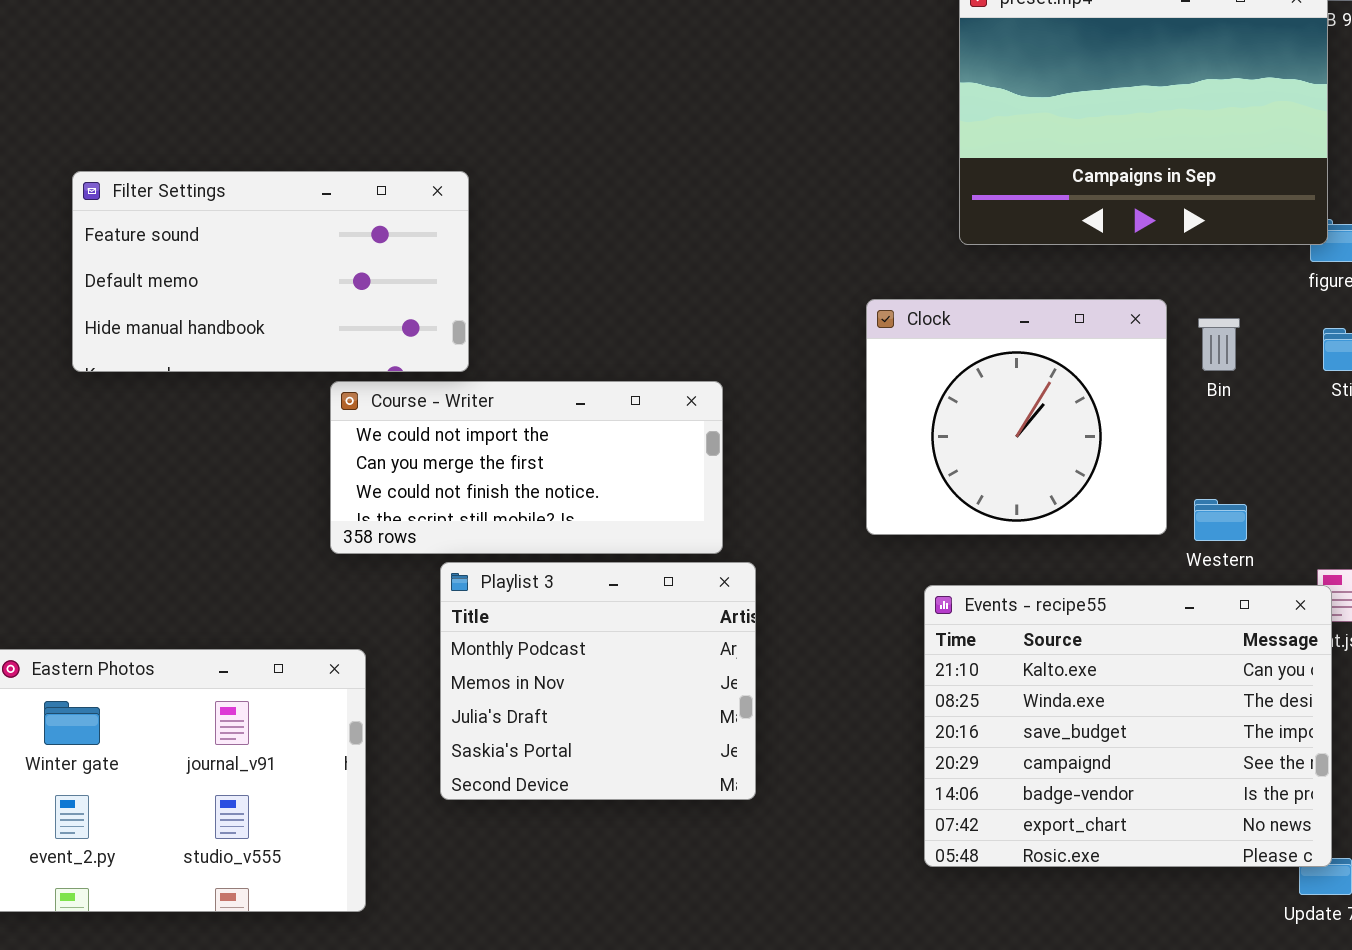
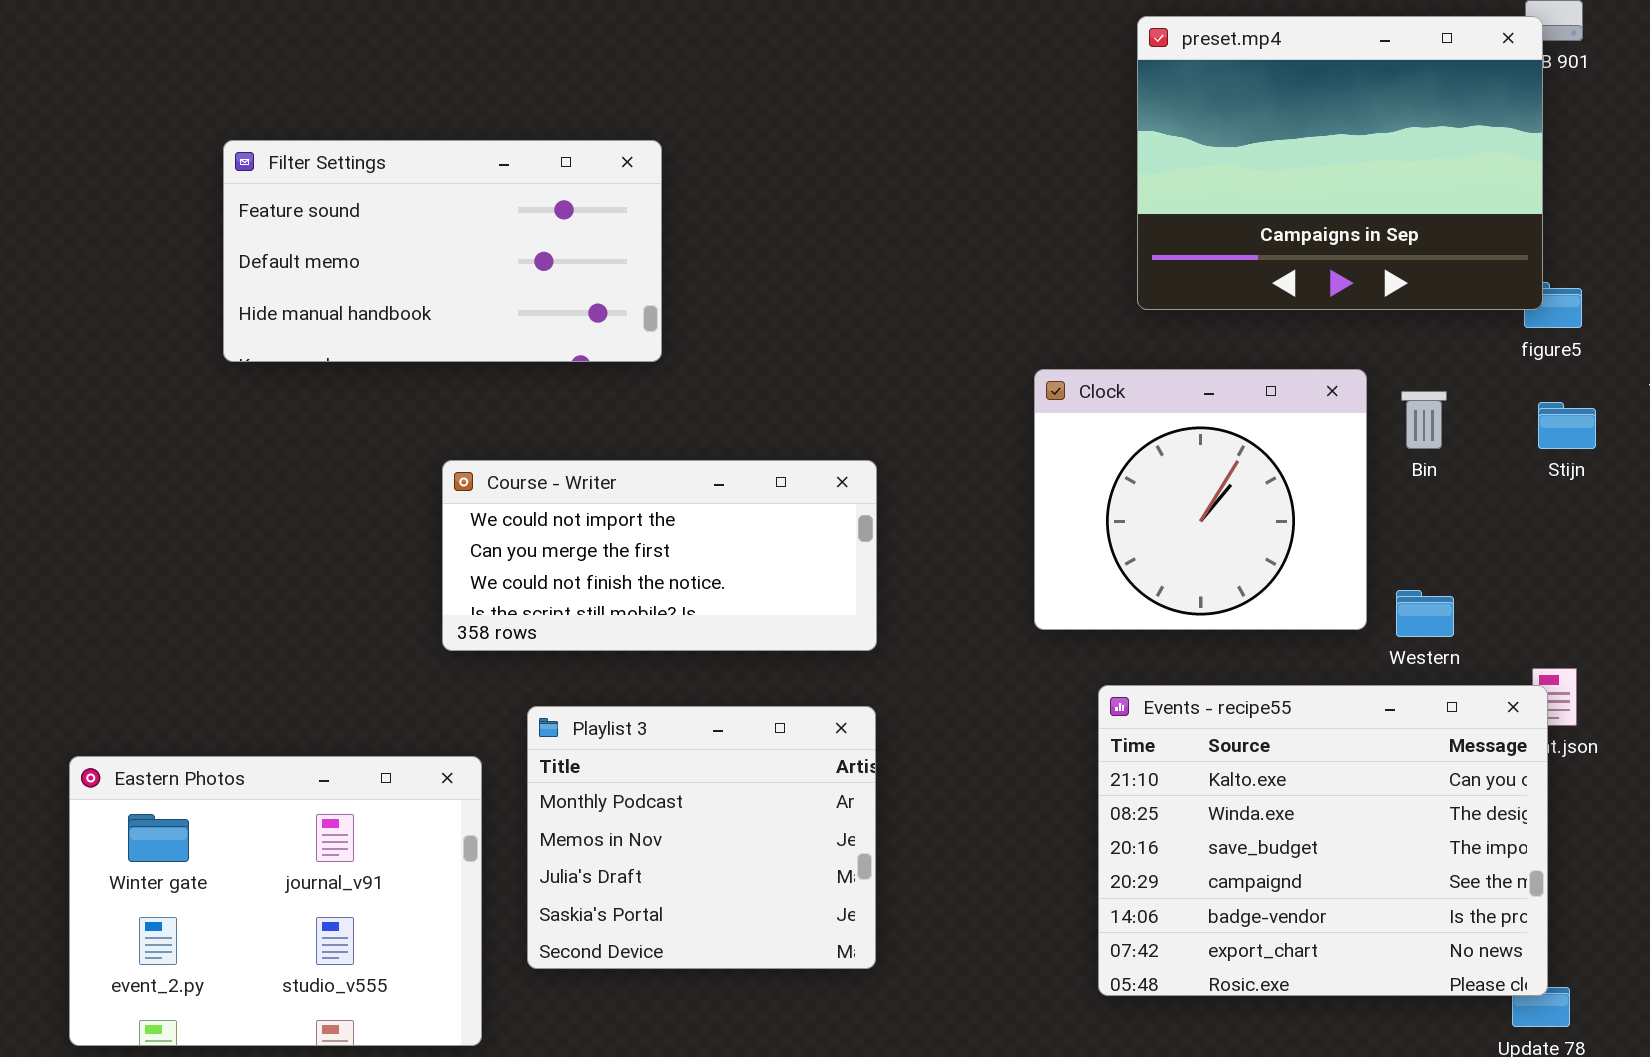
Filter Settings: [72,171,469,372] -> [223,140,662,362], moved
Playlist 3: [440,562,756,800] -> [527,706,876,969], moved

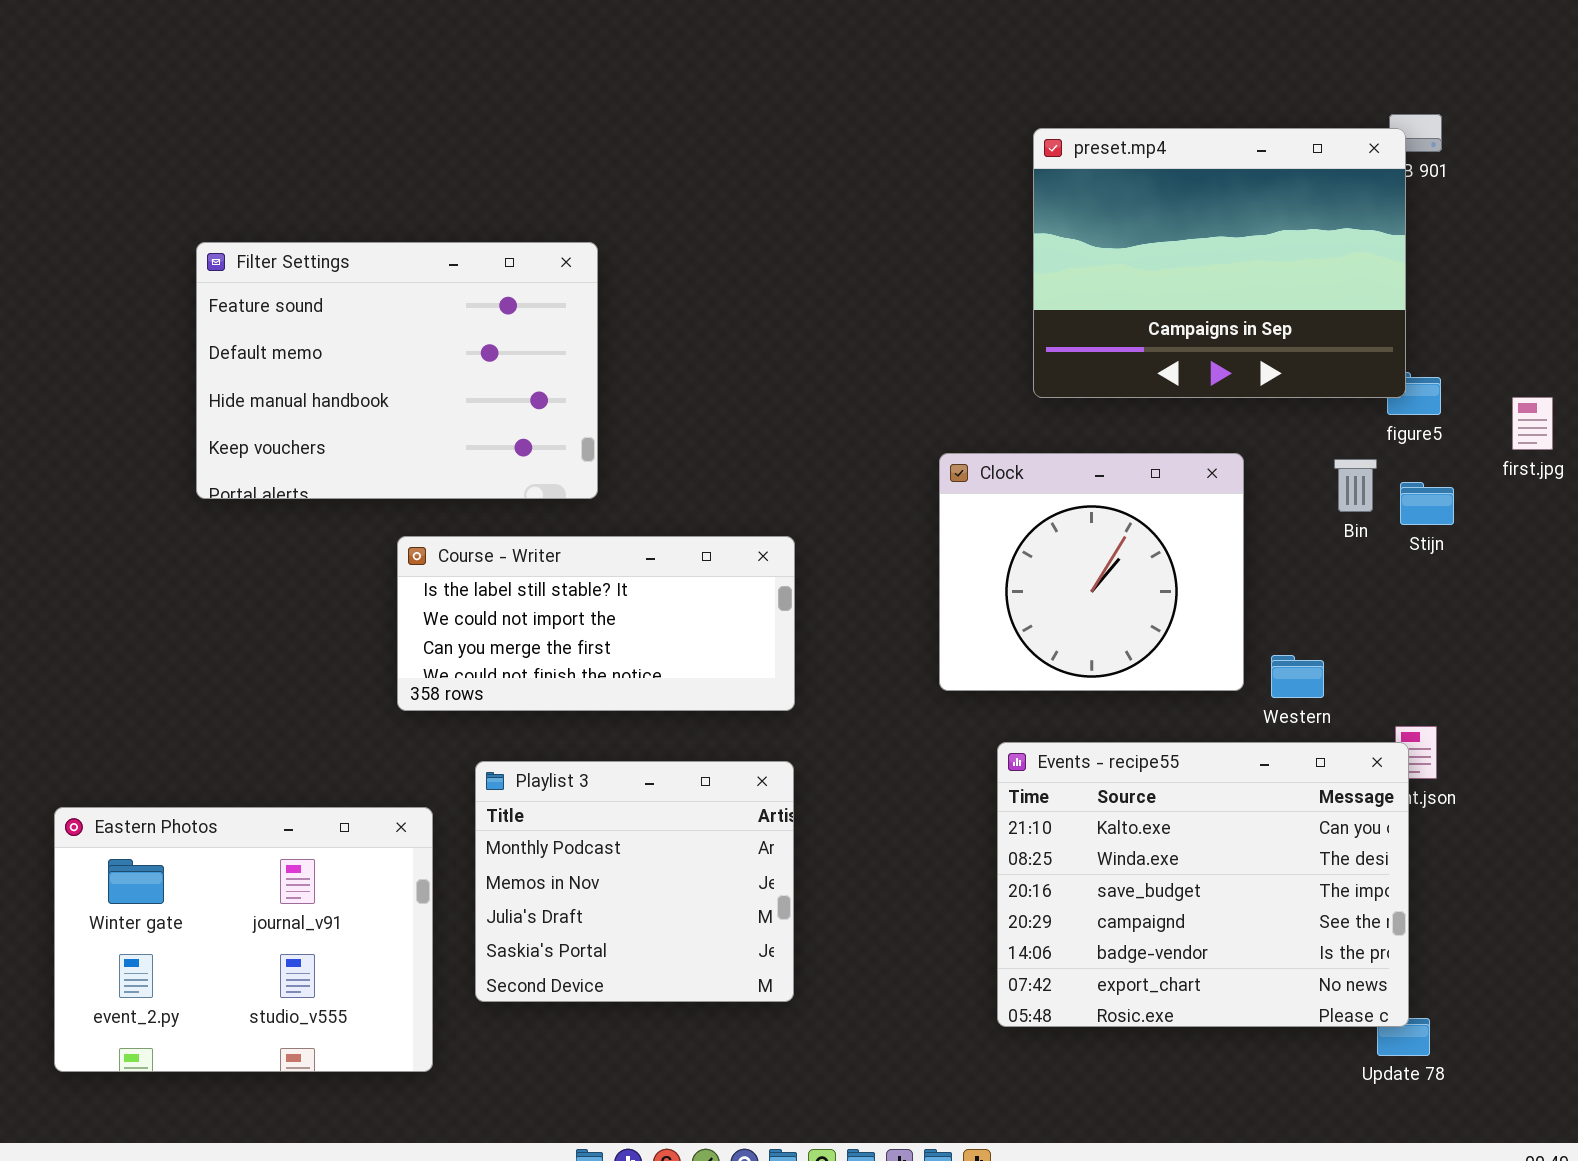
Filter Settings: [223,140,662,362] -> [196,242,598,499], resized
Bin: [1401,391,1447,449] -> [1334,459,1377,512], moved
Course - Writer: [442,460,877,651] -> [397,536,795,711], scrolled up 1 row

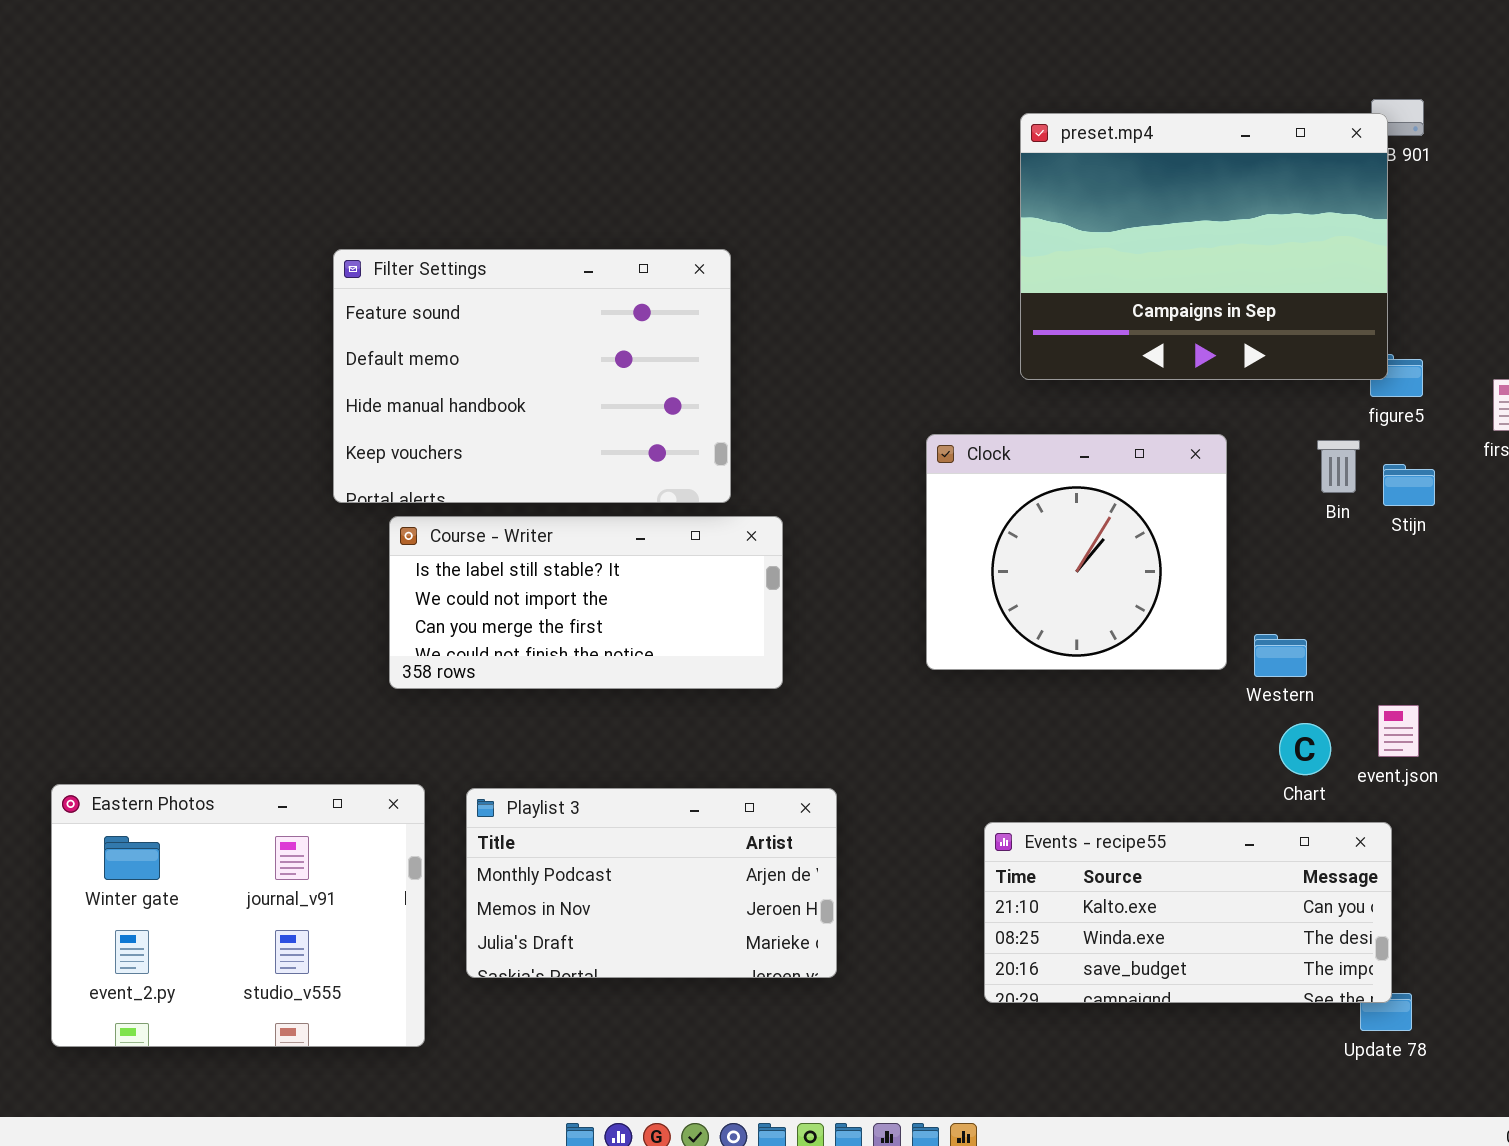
Filter Settings: [196,242,598,499] -> [333,249,731,503], moved
Events - recipe55: [997,742,1409,1027] -> [984,822,1392,1003], resized
Playlist 3: [475,761,794,1002] -> [466,788,837,978], resized

